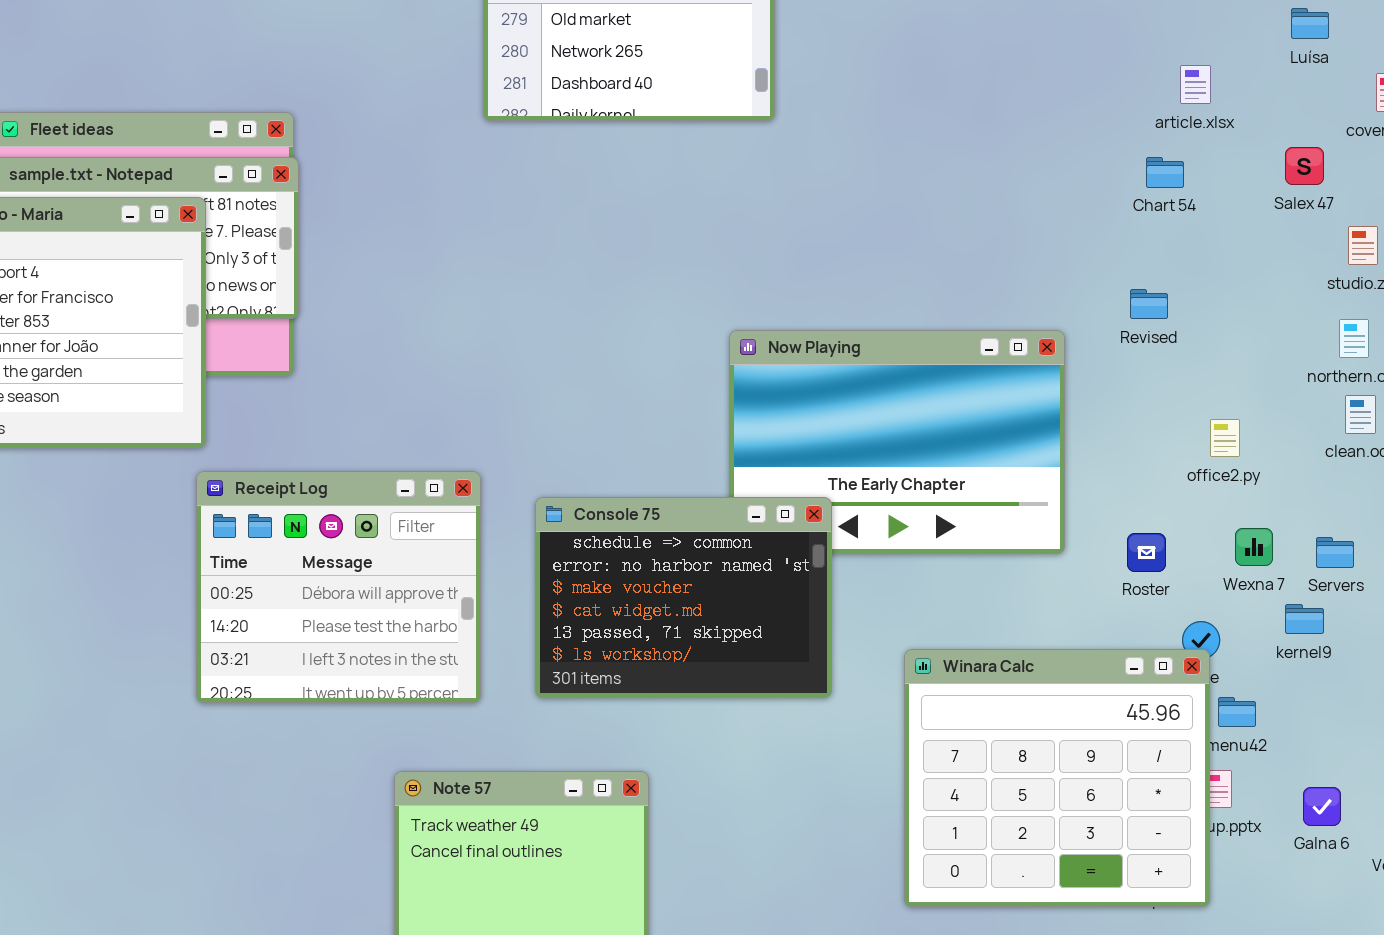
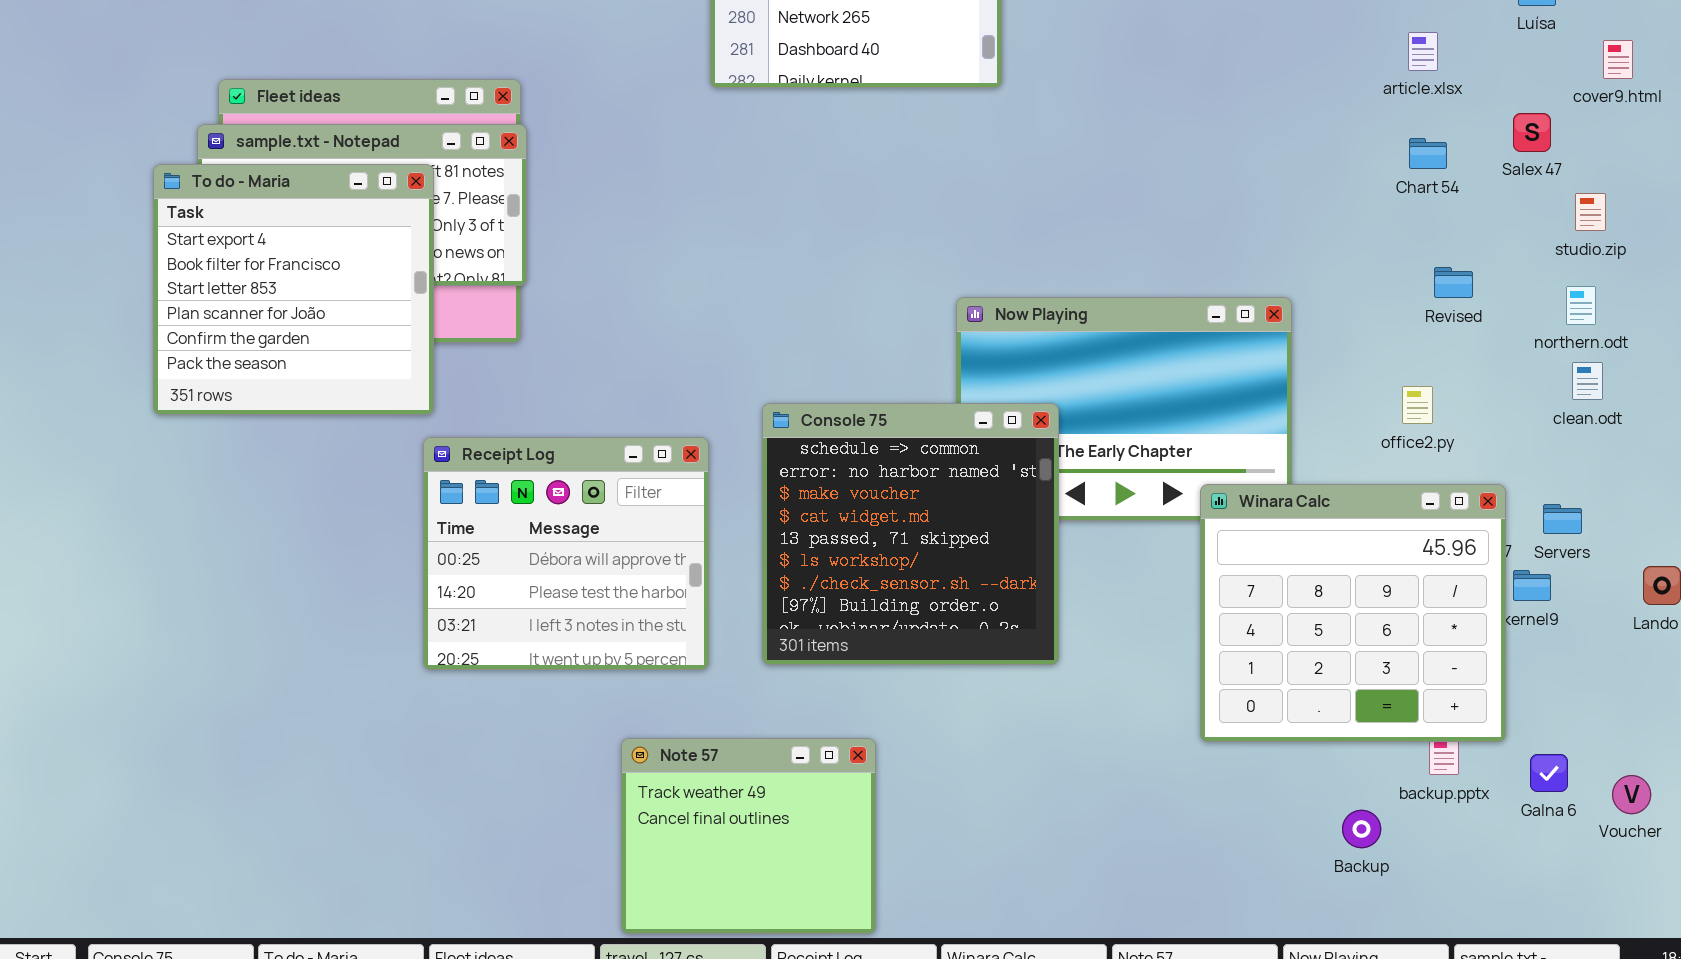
Chart 54: [1146,157,1184,188] -> [1409,138,1447,169], moved
Revised: [1130,289,1168,319] -> [1434,267,1473,298], moved
office2.py: [1210,419,1240,457] -> [1402,386,1433,424], moved
Console 75: [535,497,832,698] -> [762,403,1059,665], resized
Winara Calc: [904,649,1210,907] -> [1200,484,1506,742], moved

